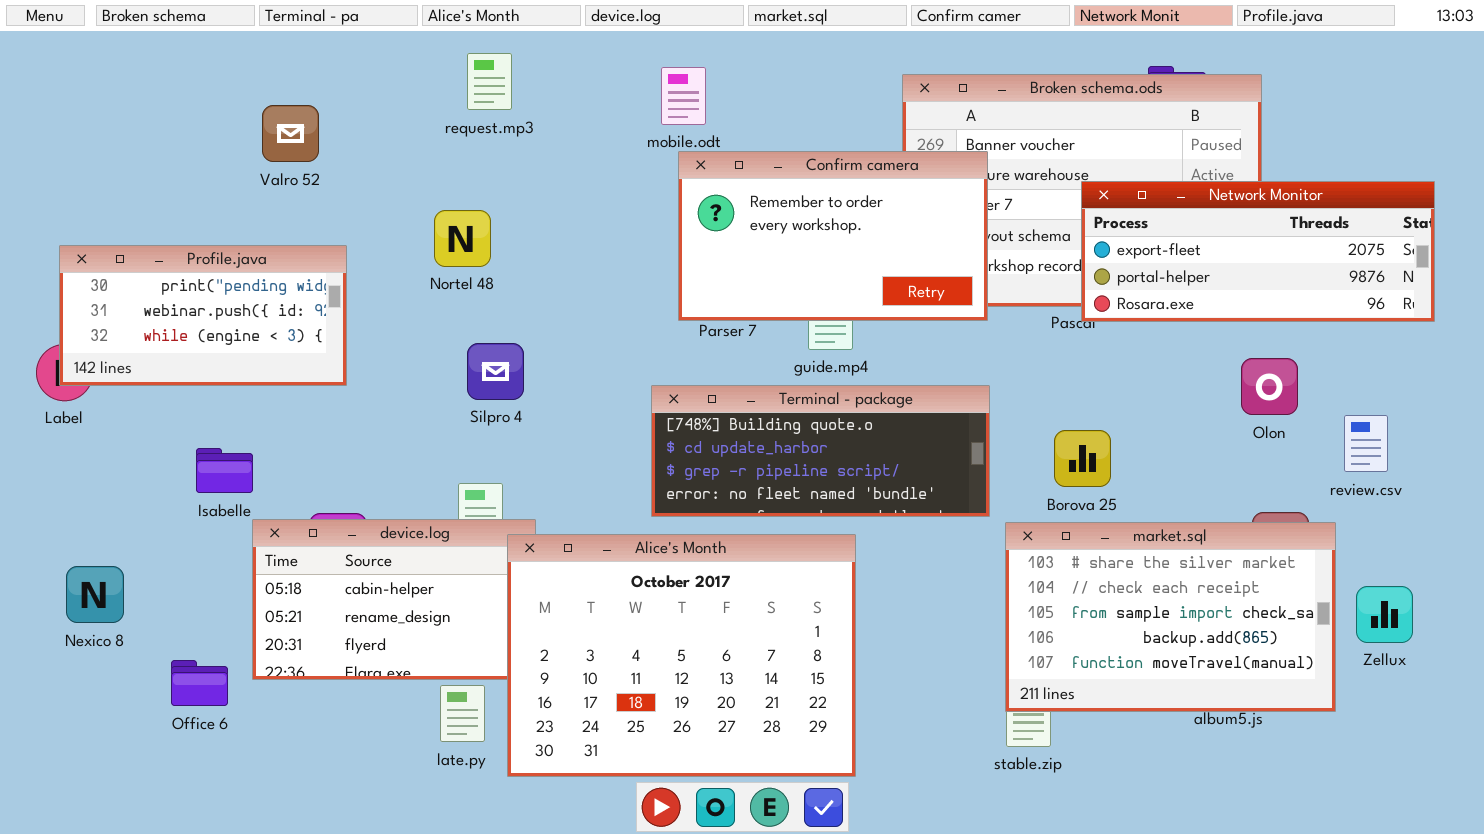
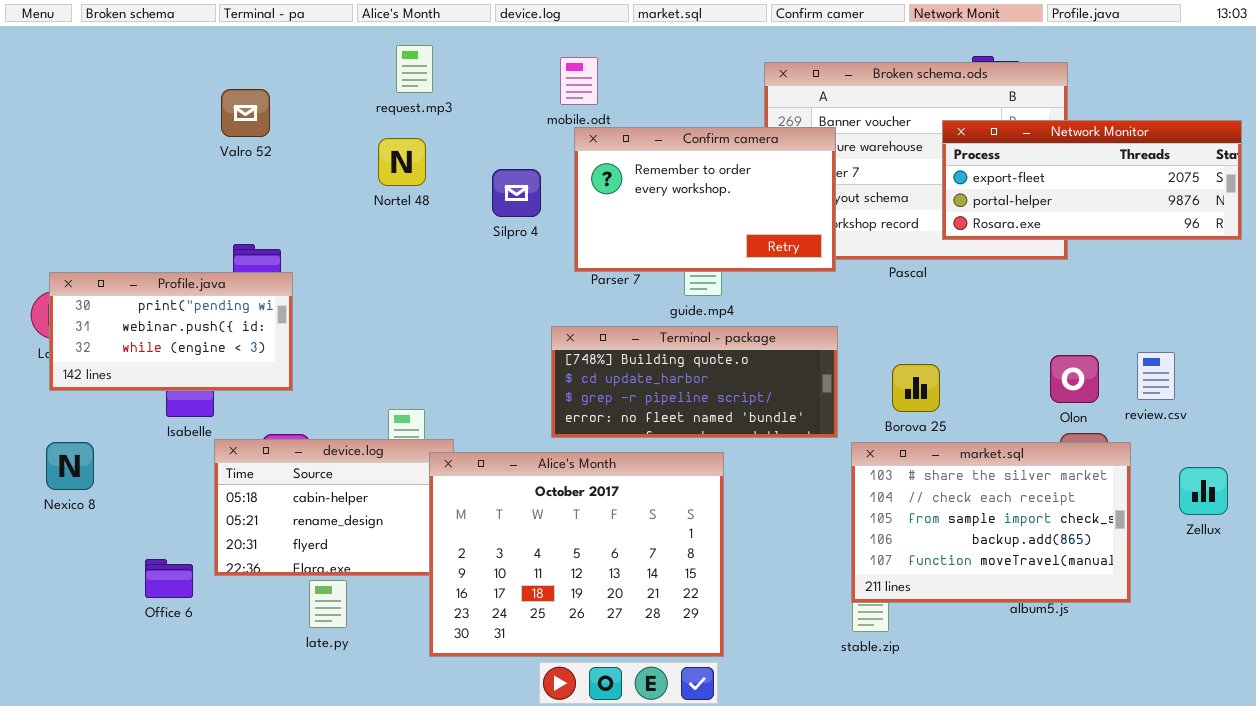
Network Monitor: [1081,181,1435,322] -> [942,120,1242,240], moved
Nortel 48: [434,210,491,267] -> [378,138,426,186], moved
Profile.java: [59,245,347,386] -> [49,272,293,391], moved
Silpro 4: [467,343,524,400] -> [492,169,541,217], moved
Olon: [1241,358,1298,415] -> [1050,355,1099,403], moved
Nexico 8: [66,566,124,623] -> [46,442,94,490], moved
Zellux: [1356,586,1413,643] -> [1179,467,1228,515], moved
late.py: [440,685,485,742] -> [309,580,347,628], moved

